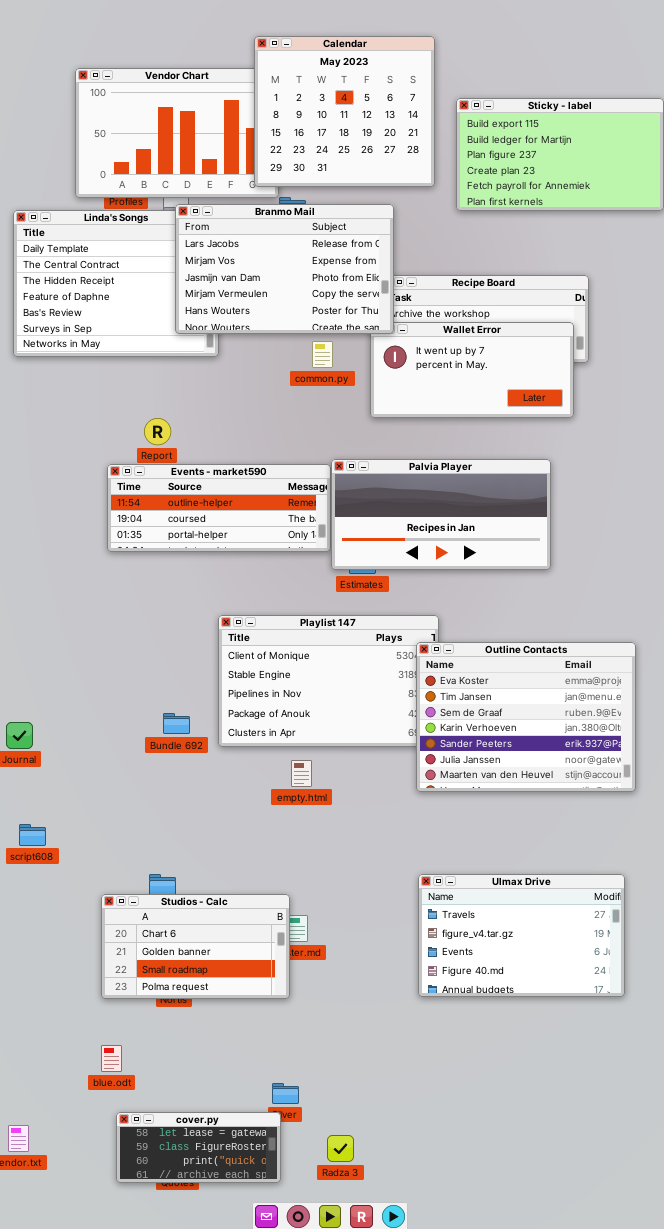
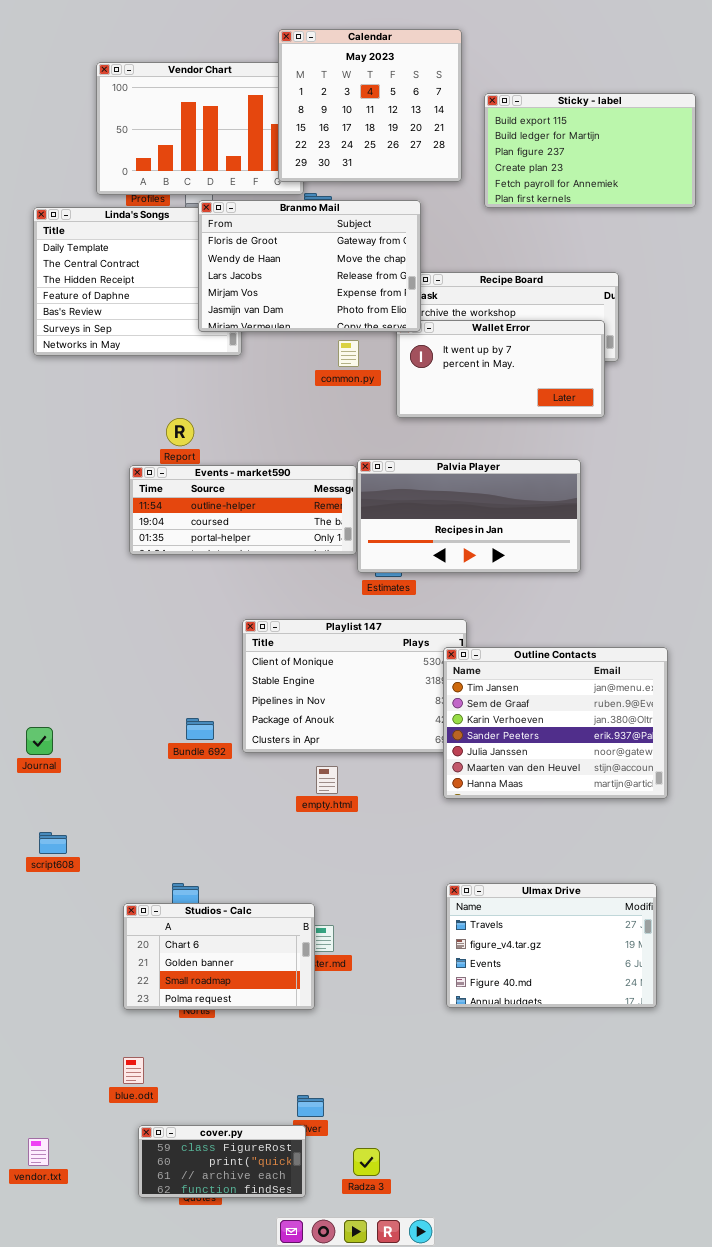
Branmo Mail: [175,204,394,334] -> [198,200,421,332], scrolled up 2 rows
Outline Contacts: [416,642,636,792] -> [443,647,668,799], scrolled down 1 row
cover.py: [116,1112,281,1183] -> [138,1125,306,1198], scrolled down 1 row

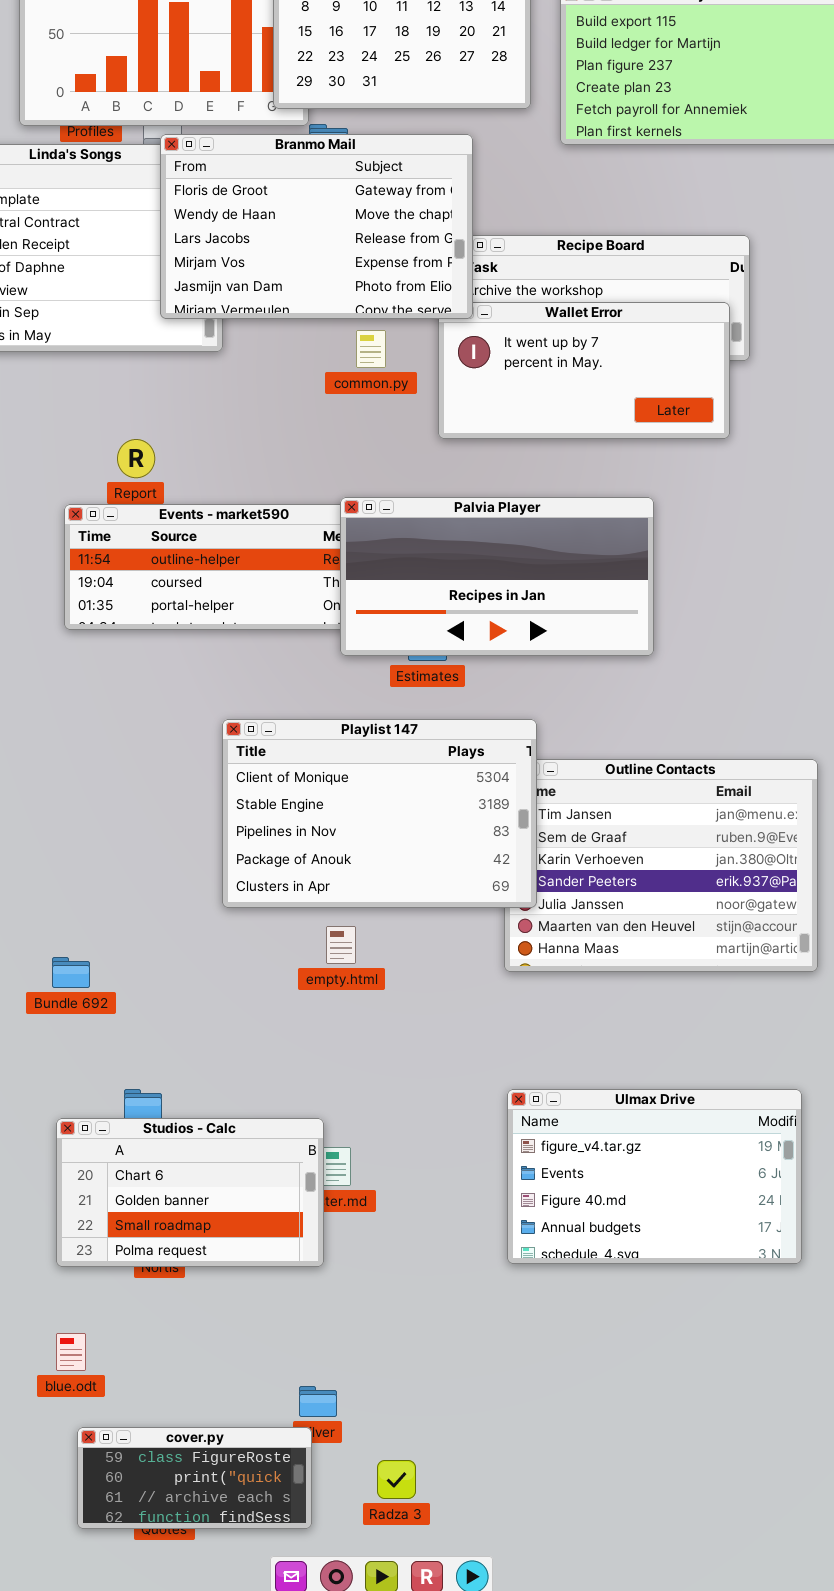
Palvia Player: [357,459,581,573] -> [340,497,654,656], moved
Playlist 147: [242,619,467,753] -> [222,719,537,908], raised
Bundle 692: [186,718,214,740] -> [52,957,90,988], moved
Ulmax Drive: [446,883,657,1008] -> [507,1089,802,1264], scrolled down 1 row

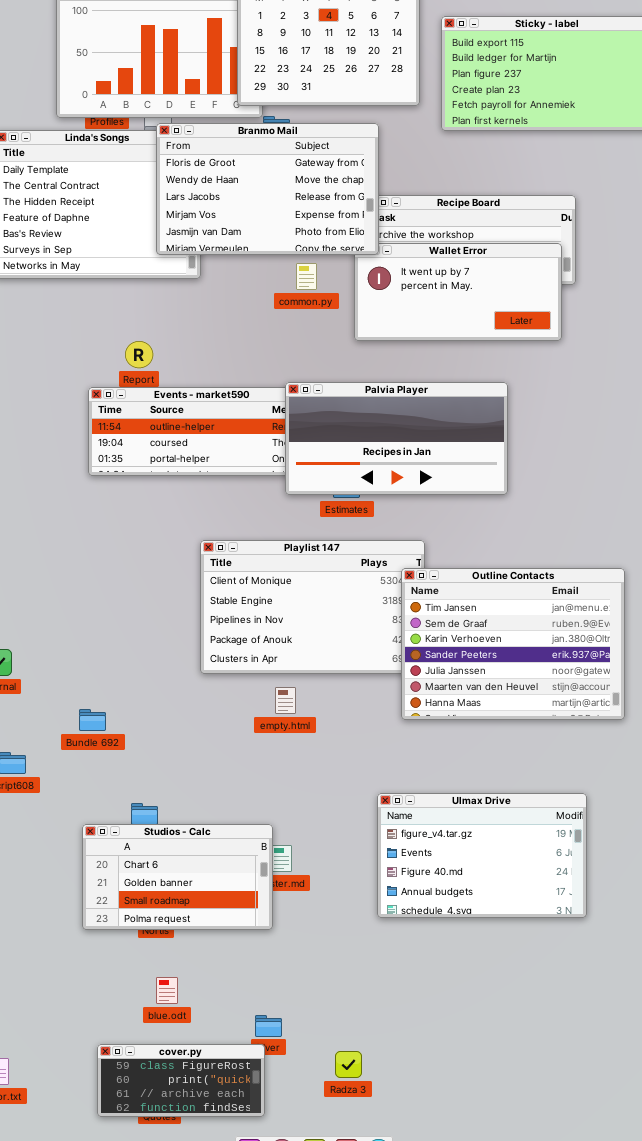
Outline Contacts: [504,759,818,972] -> [401,568,625,720], raised
Ulmax Drive: [507,1089,802,1264] -> [377,793,587,918], moved
blue.odt: [56,1333,86,1371] -> [156,977,178,1004], moved
Radza 3: [377,1460,416,1499] -> [335,1051,362,1078], moved

